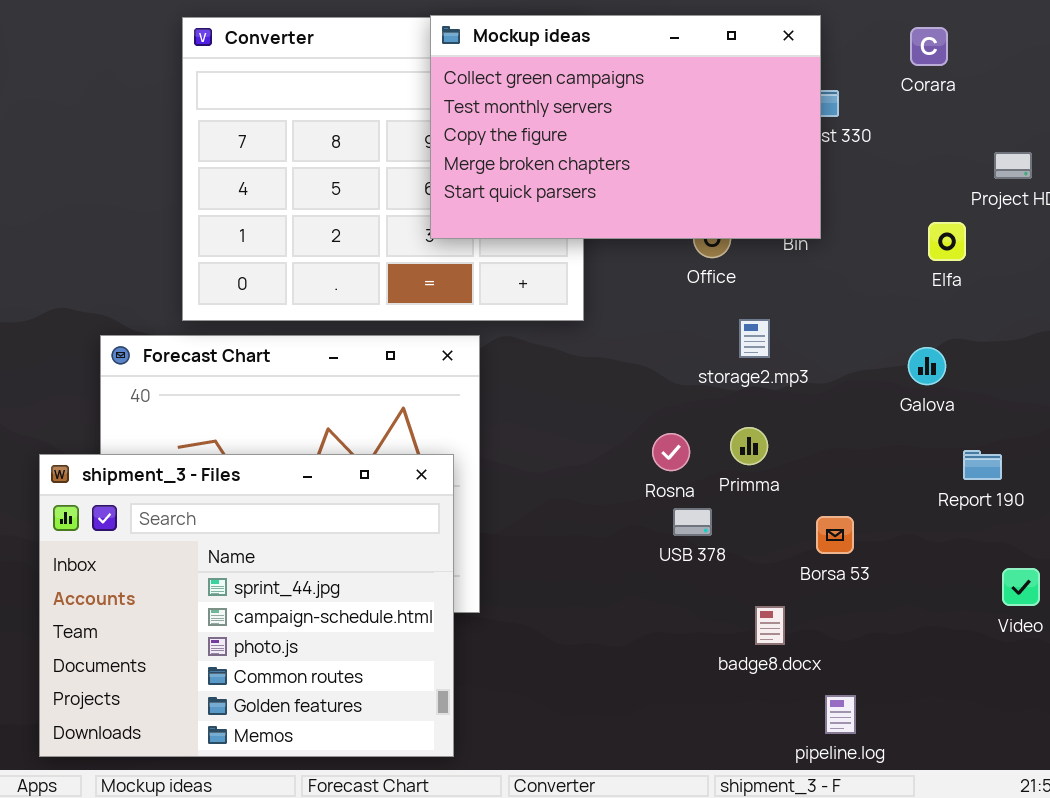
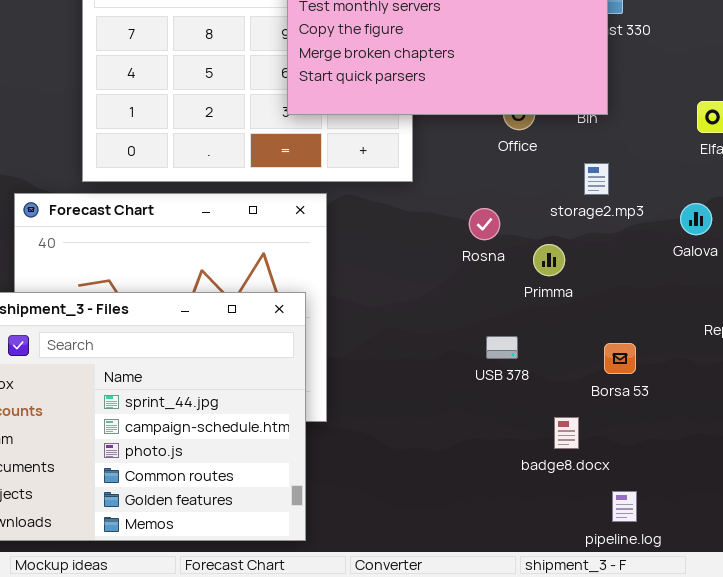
storage2.mp3: [739,319,770,358] -> [584,163,609,195], moved
Primma: [730,427,768,465] -> [533,244,565,276], moved
Rosna: [652,433,690,471] -> [469,208,500,240], moved

